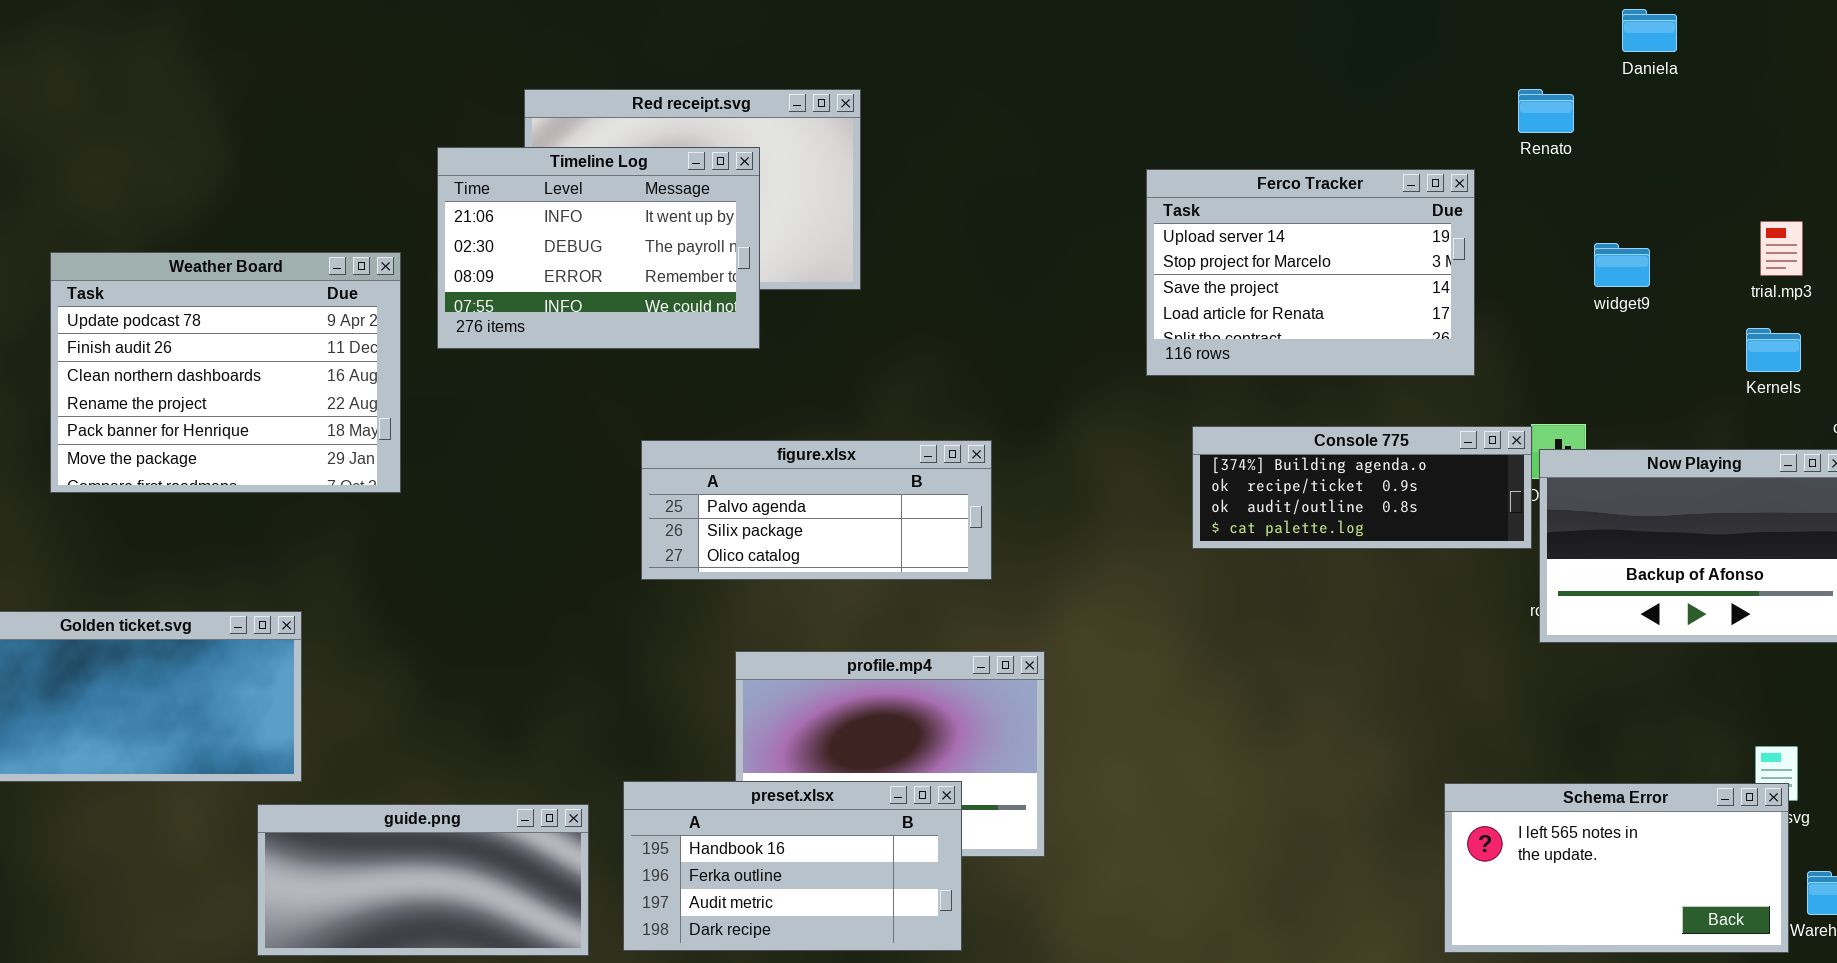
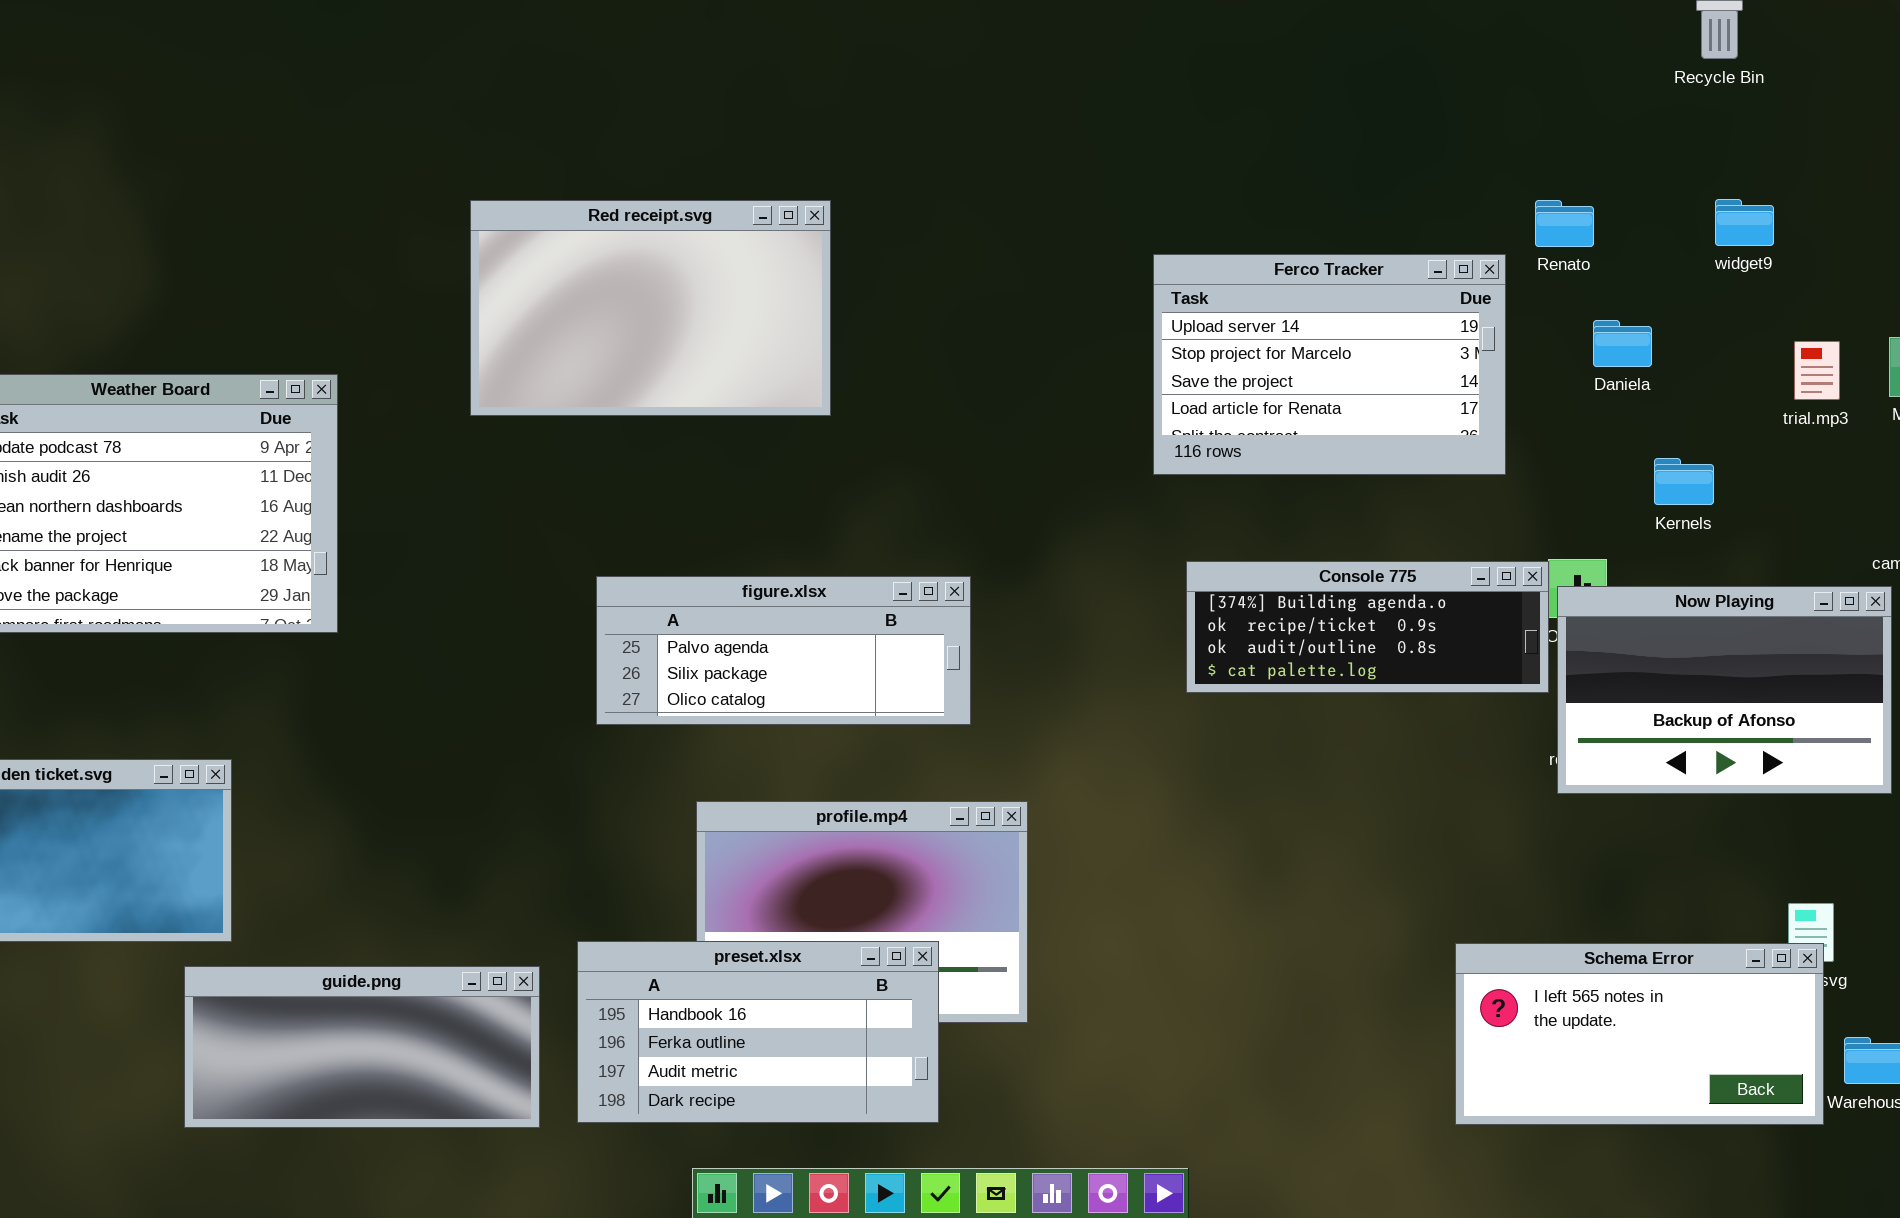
Daniela: [1622,9,1677,52] -> [1593,320,1652,367], moved
Timeline Log: [437,147,760,349] -> none, closed
Ferco Tracker: [1146,169,1475,376] -> [1153,254,1506,475], moved
widget9: [1594,243,1650,287] -> [1715,199,1774,246], moved
Kernels: [1746,328,1801,372] -> [1654,458,1714,505], moved

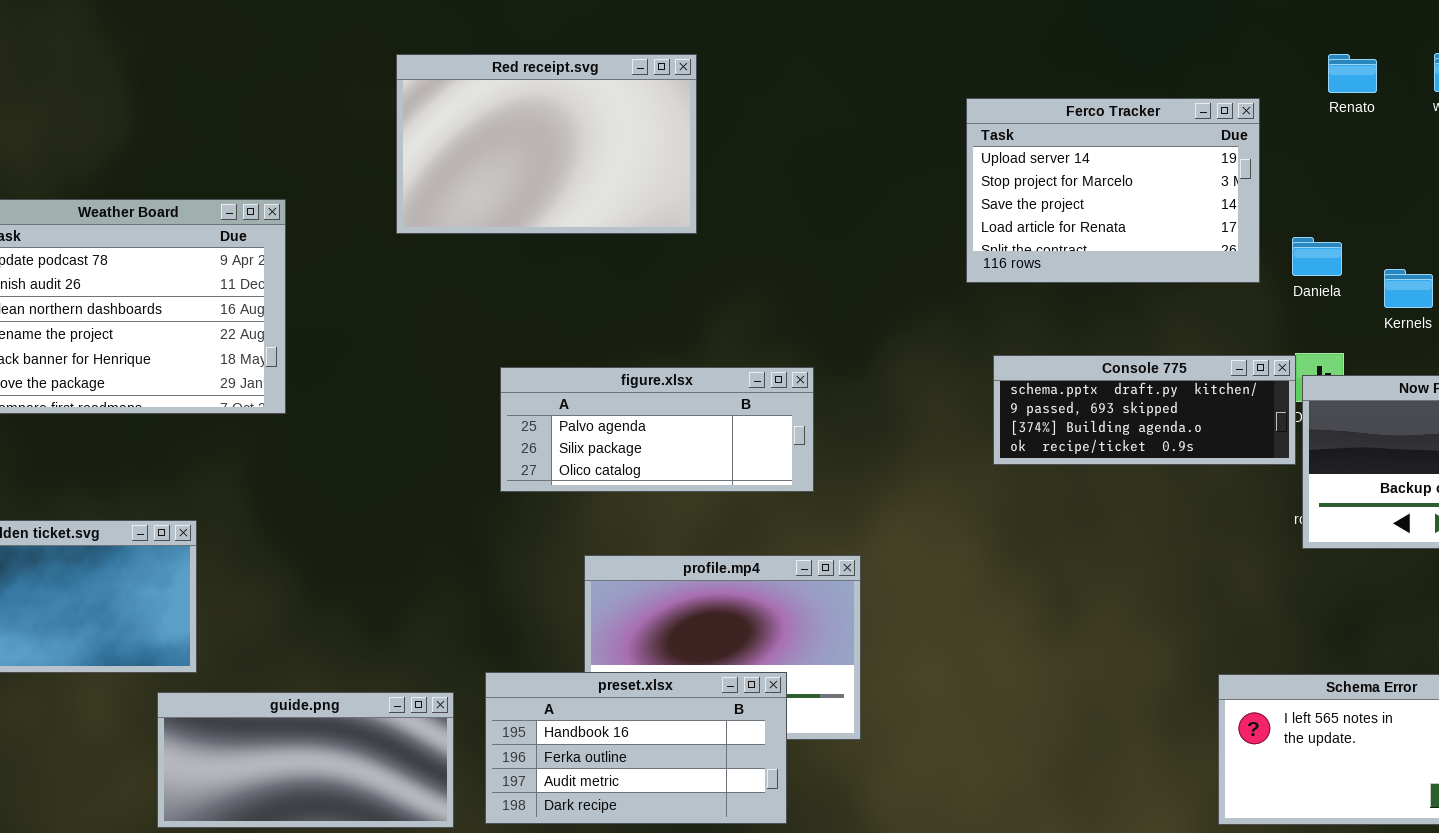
Renato: [1535,200,1594,247] -> [1328,54,1377,93], moved
Daniela: [1593,320,1652,367] -> [1292,237,1342,276], moved
Console 775: [1186,561,1549,693] -> [993,355,1296,465], scrolled up 2 rows

